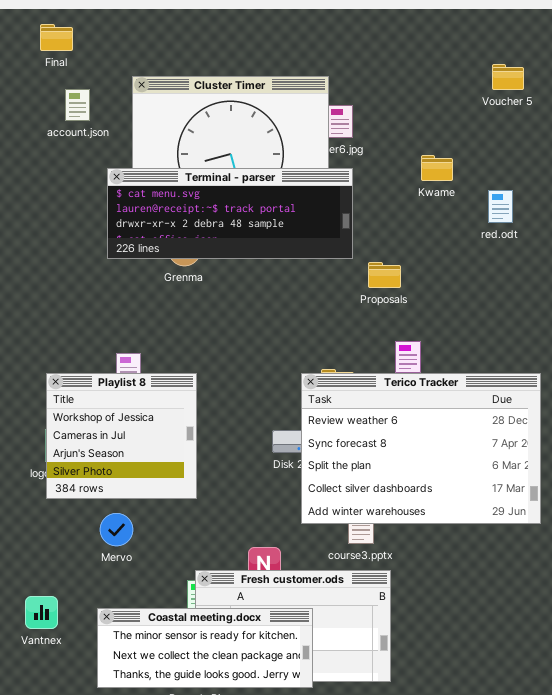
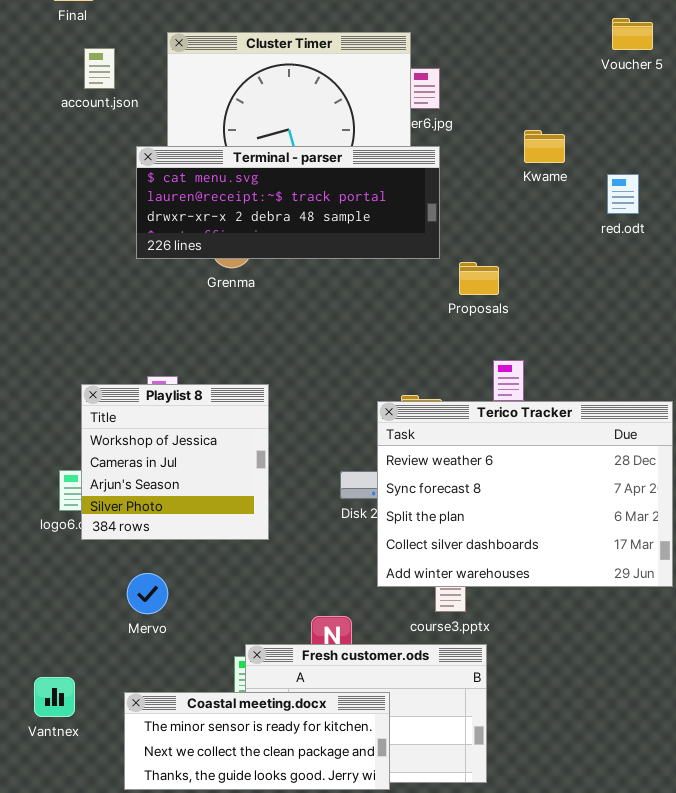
Playlist 8: [46,373,197,499] -> [81,384,269,540], moved

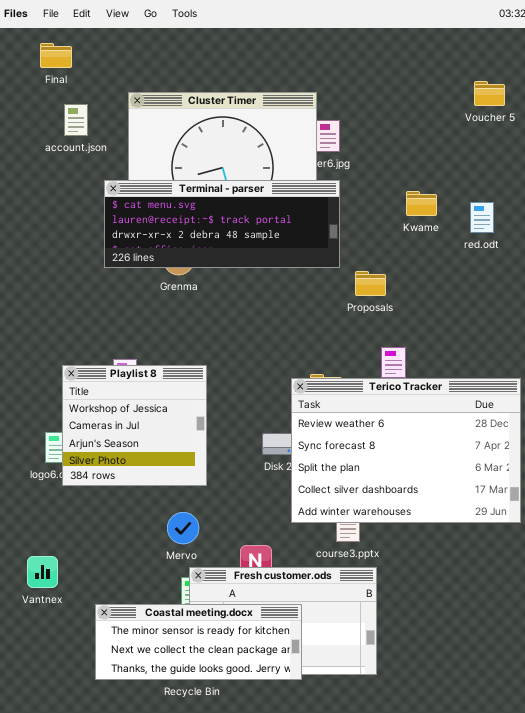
Kwame: [524,130,565,163] -> [406,191,437,216], moved
Mervo: [127,573,168,614] -> [167,512,199,544], moved
Vantnex: [34,677,75,717] -> [27,556,58,588], moved

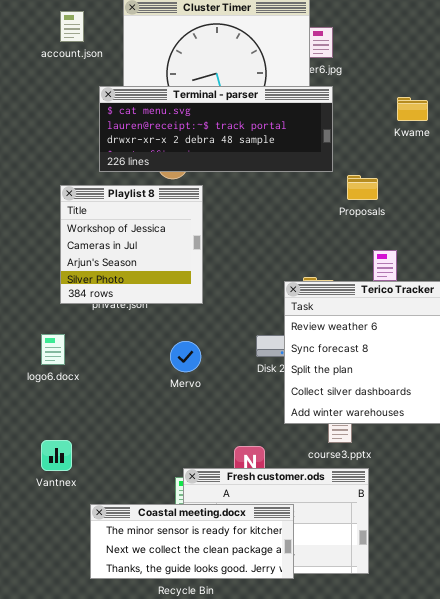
Playlist 8: [62,365,207,486] -> [60,185,203,304], moved
Mervo: [167,512,199,544] -> [170,341,201,372], moved
Vantnex: [27,556,58,588] -> [41,440,72,471], moved

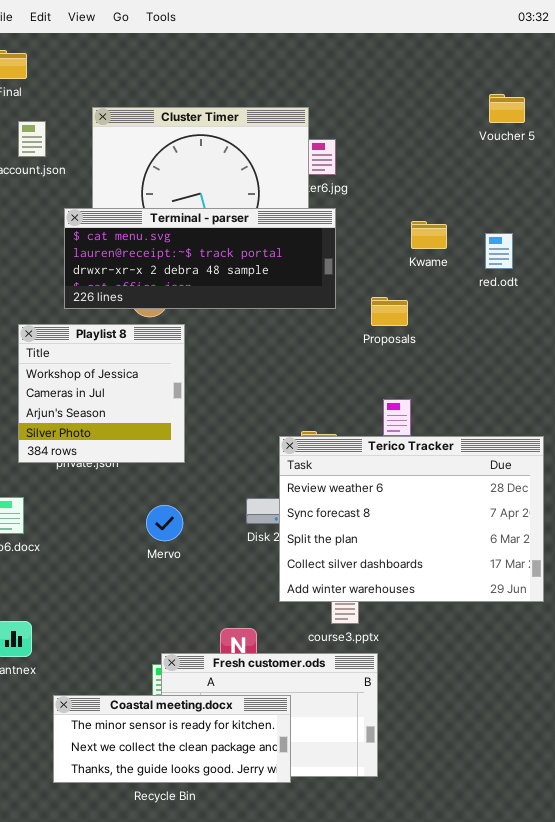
Proposals: [347,175,378,200] -> [371,297,408,326], moved

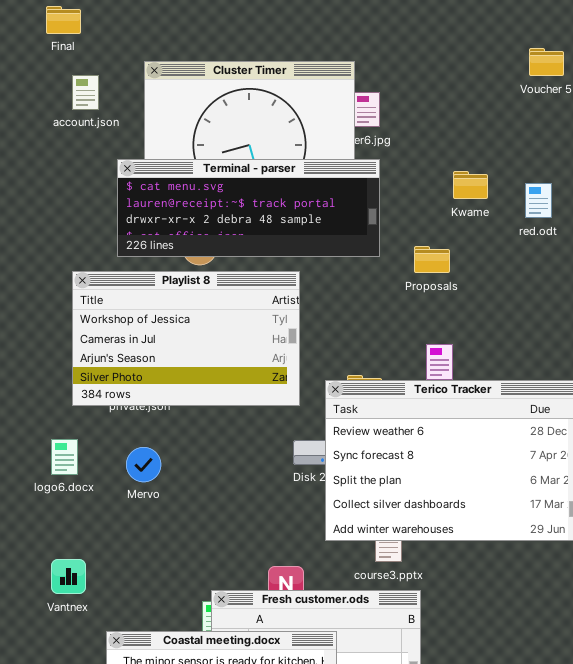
Playlist 8: [18,324,185,463] -> [72,271,300,406], resized
Mervo: [146,505,183,541] -> [126,447,161,482], moved

